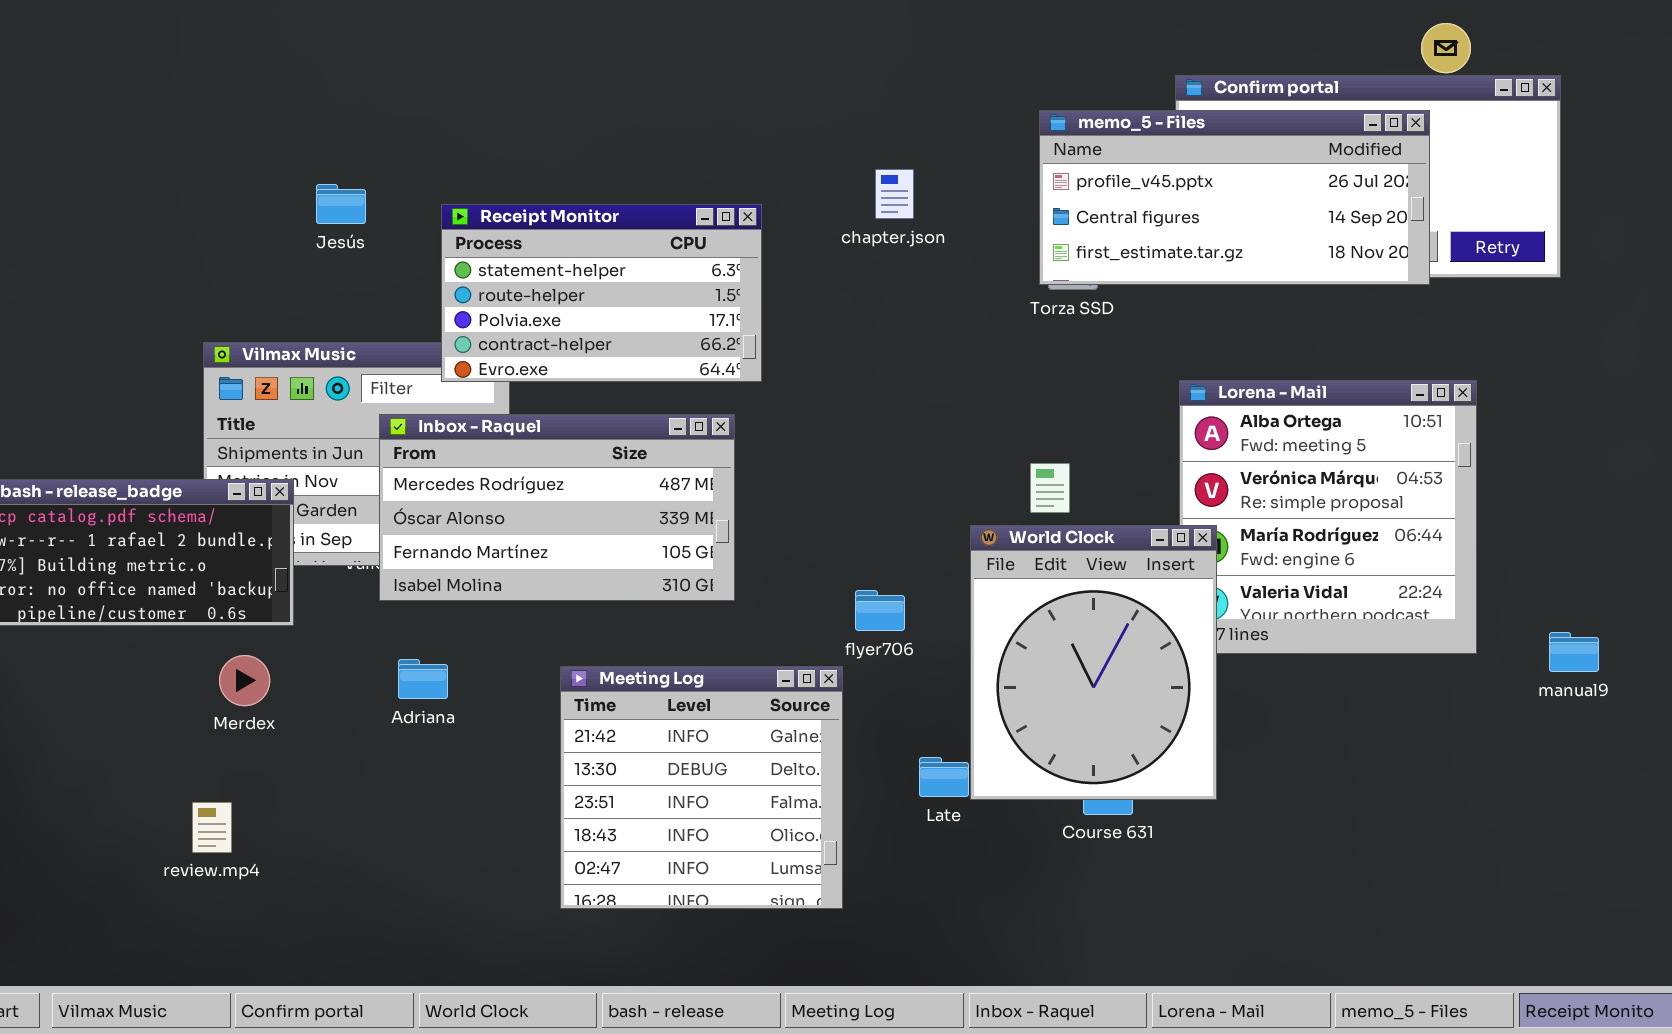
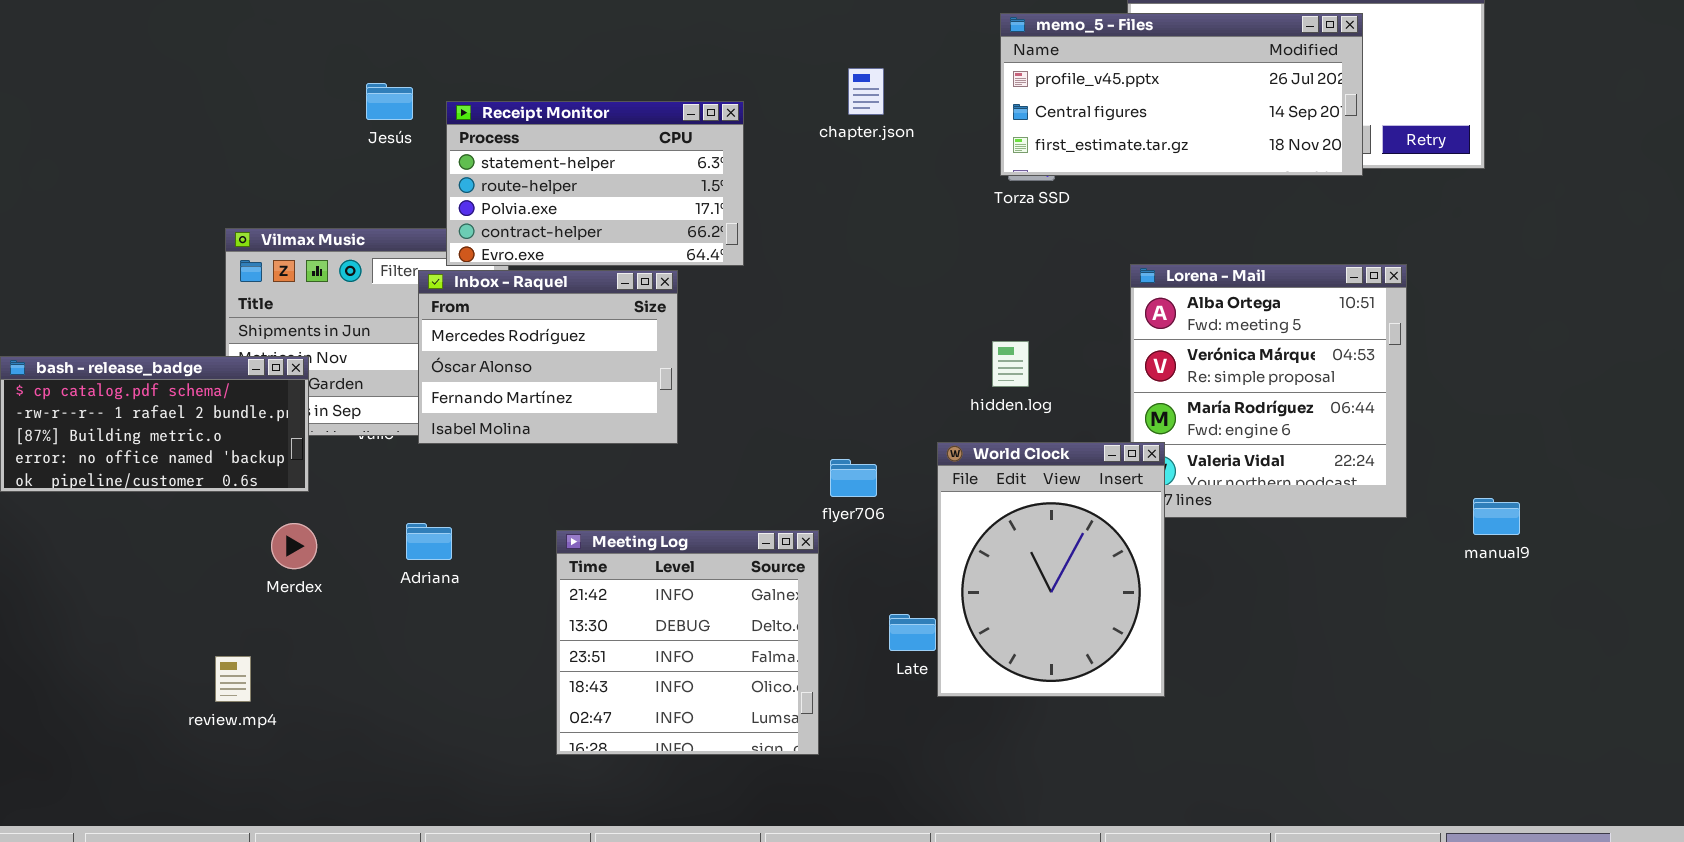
Jesús: [316,184,366,224] -> [366,83,413,120], moved
Inbox - Raquel: [379,414,735,601] -> [418,270,678,444], moved, resized
World Clock: [970,525,1217,800] -> [937,442,1165,697], moved
Merdex: [219,655,270,706] -> [271,523,317,569], moved

